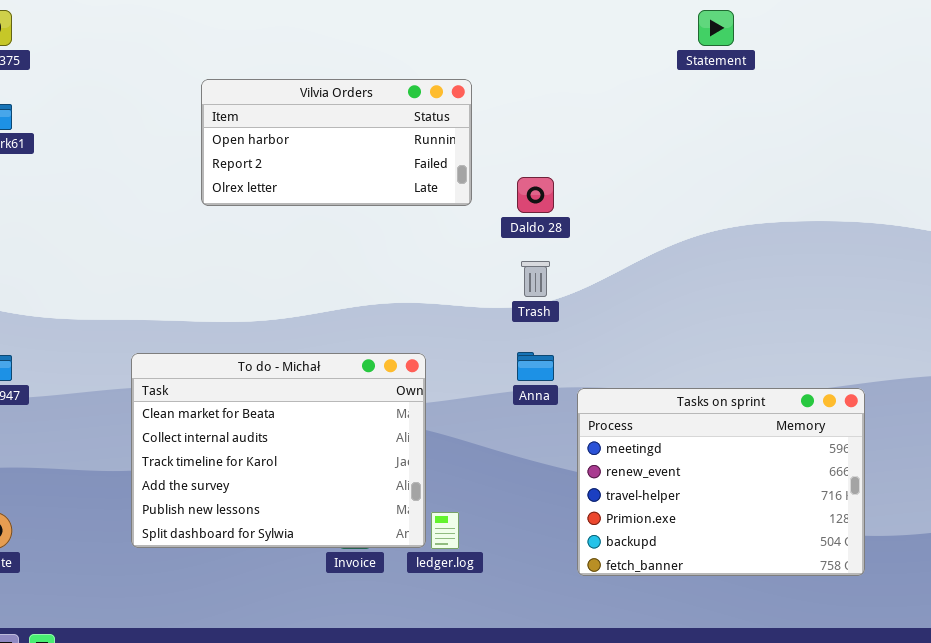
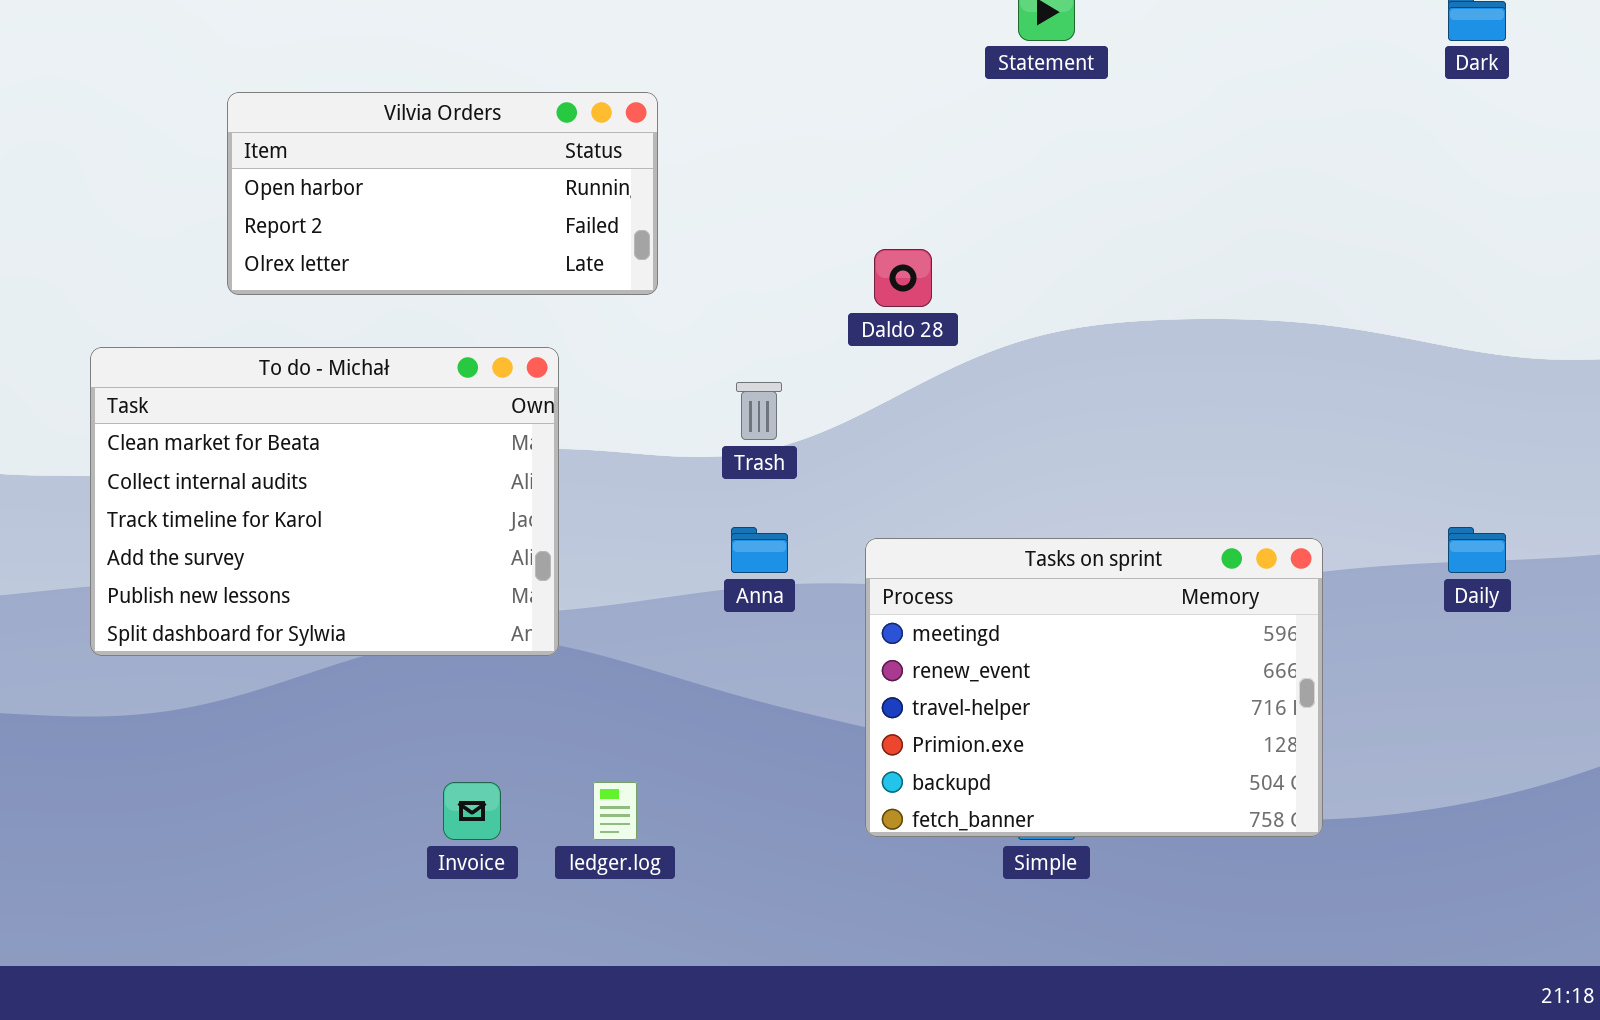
Daldo 28: [517,177,554,213] -> [874,249,932,307], moved
To do - Michał: [131,353,426,548] -> [90,347,559,656], moved
Tasks on sprint: [577,388,865,576] -> [865,538,1323,837], moved

